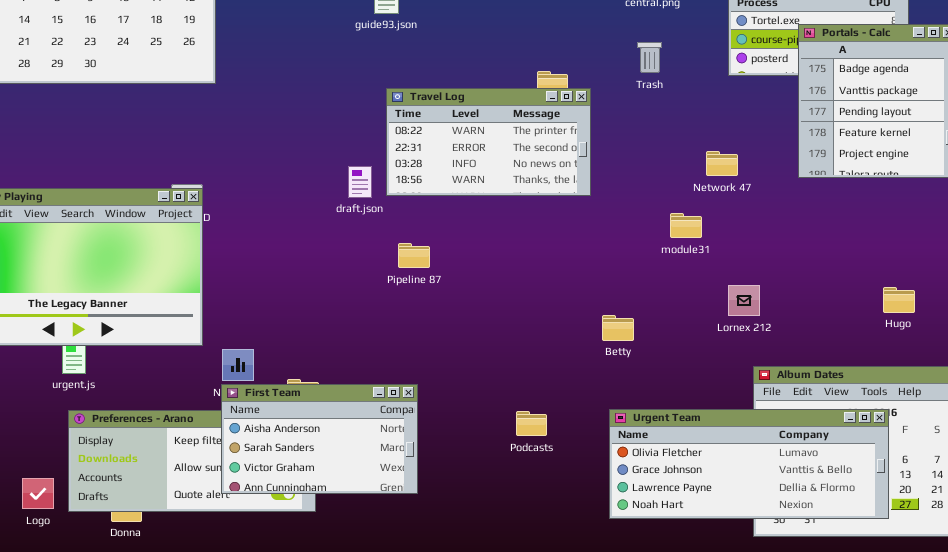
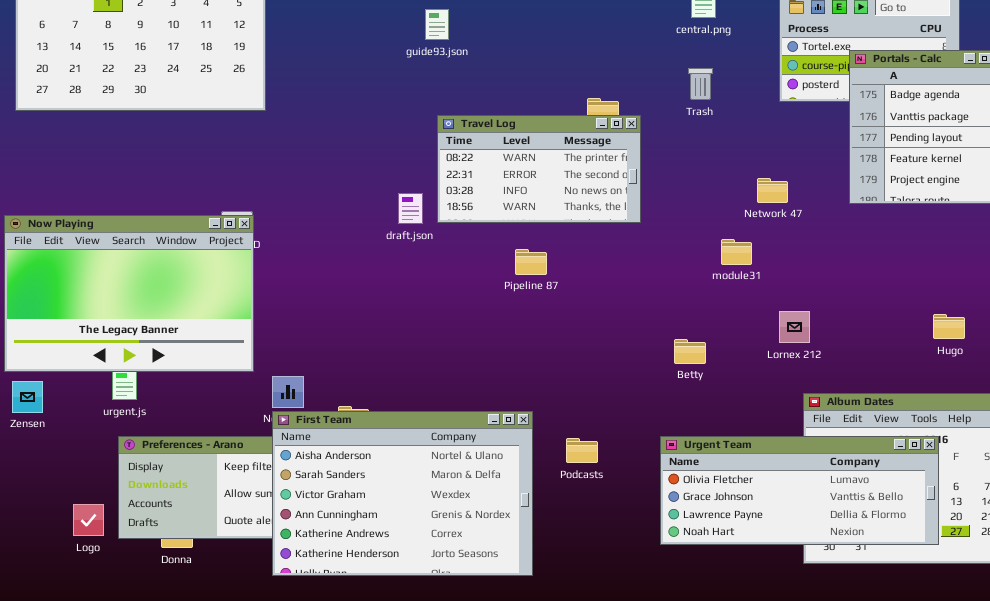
Pipeline 87: [398,243,430,268] -> [515,249,547,275], moved
Betty: [602,315,634,341] -> [674,339,706,364], moved
First Team: [221,384,418,494] -> [272,411,533,576], resized

